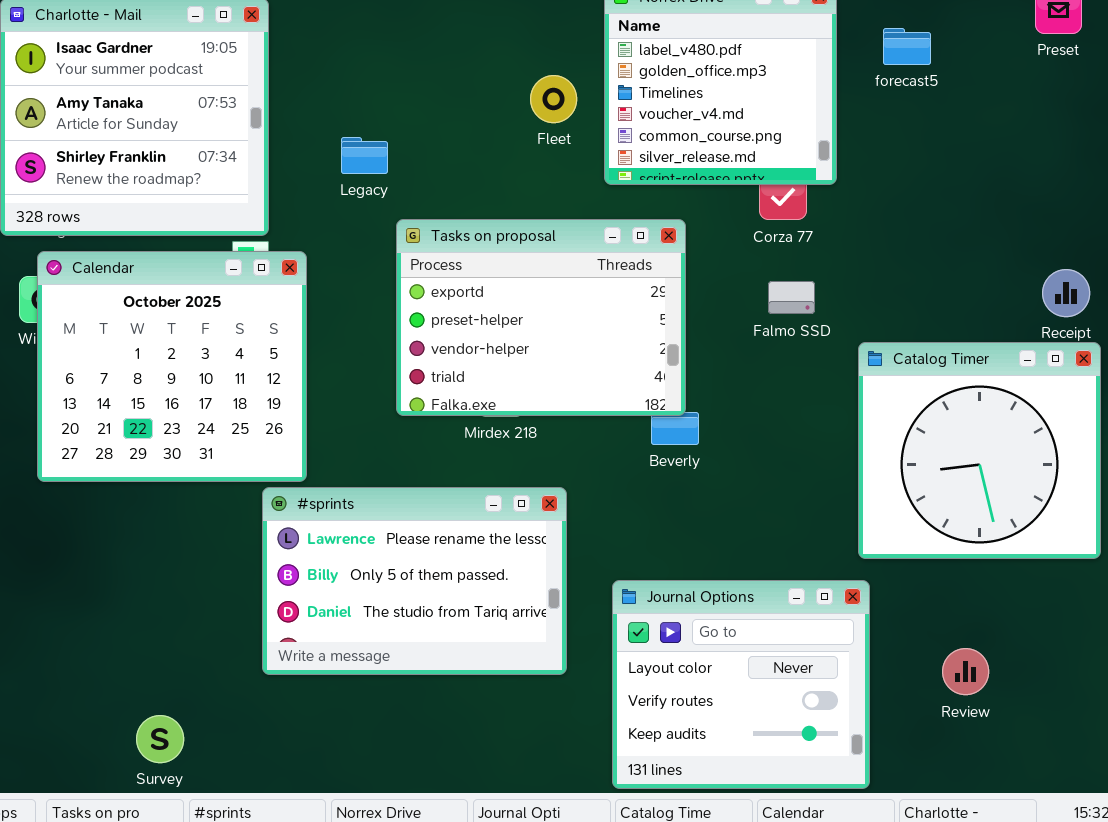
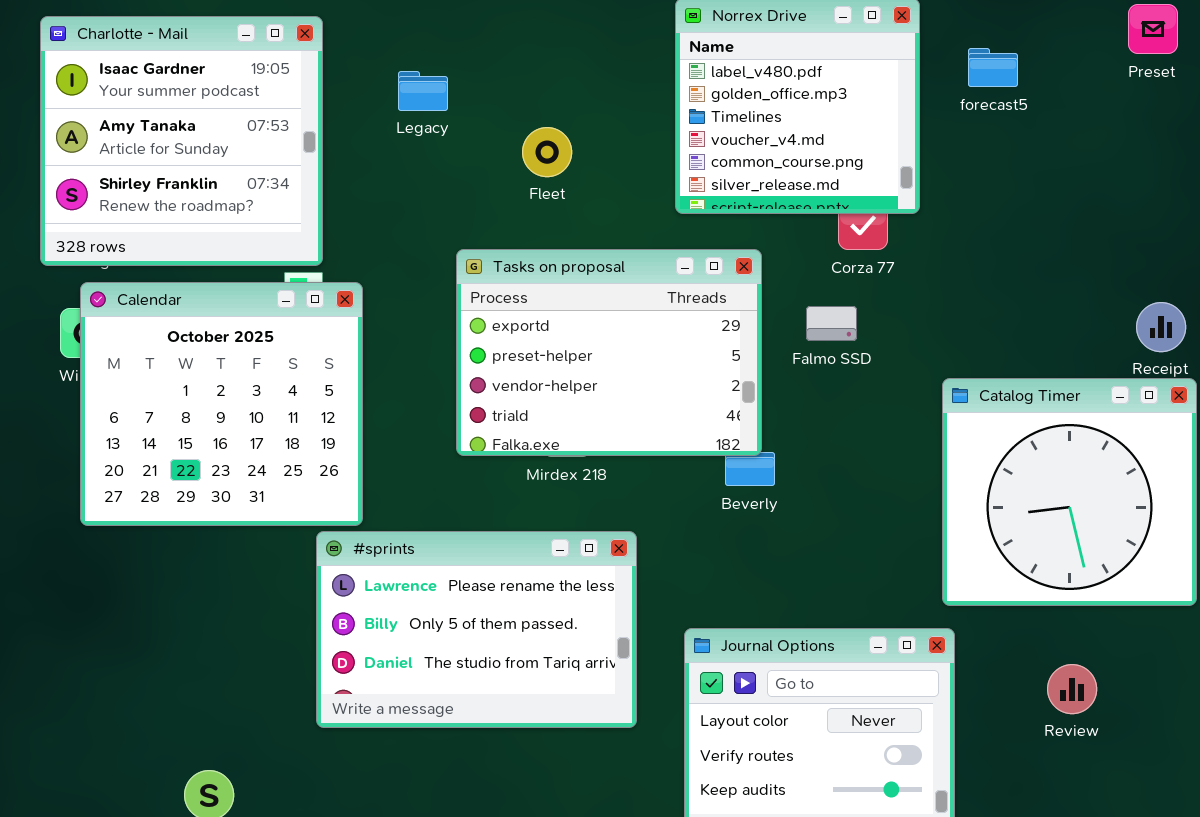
Fleet: [530,75,577,123] -> [522,127,572,177], moved
Legacy: [341,137,388,174] -> [398,71,448,111], moved
Falmo SSD: [768,281,815,314] -> [806,306,857,341], moved
Review: [942,648,989,695] -> [1047,664,1097,714], moved

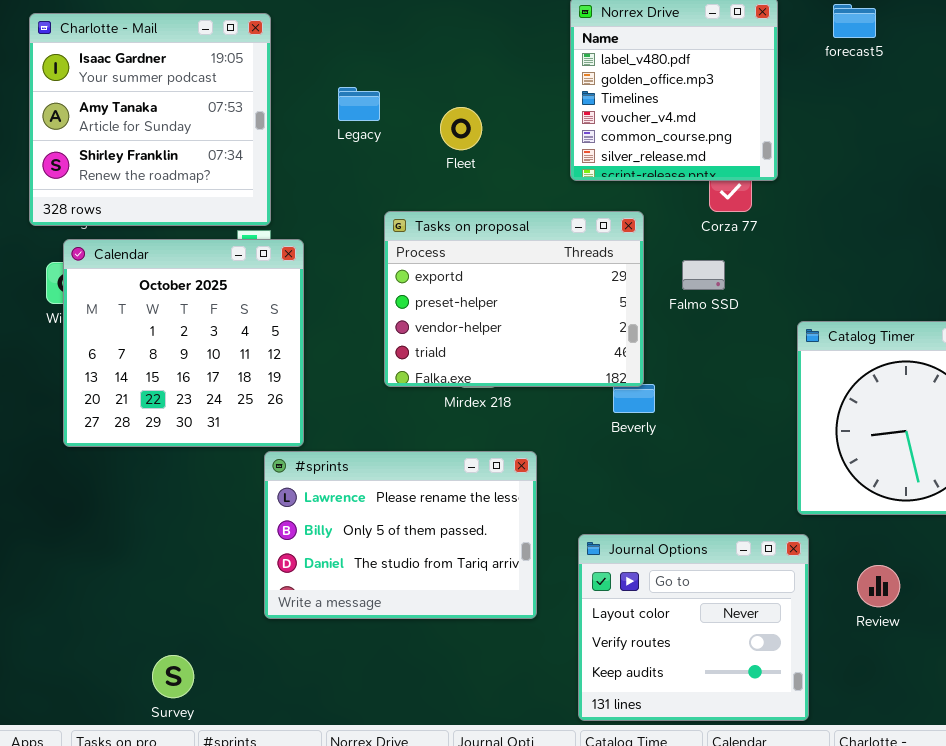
forecast5: [968,48,1018,87] -> [833,4,876,38], moved
Legacy: [398,71,448,111] -> [338,87,380,121], moved
Review: [1047,664,1097,714] -> [857,565,900,607], moved

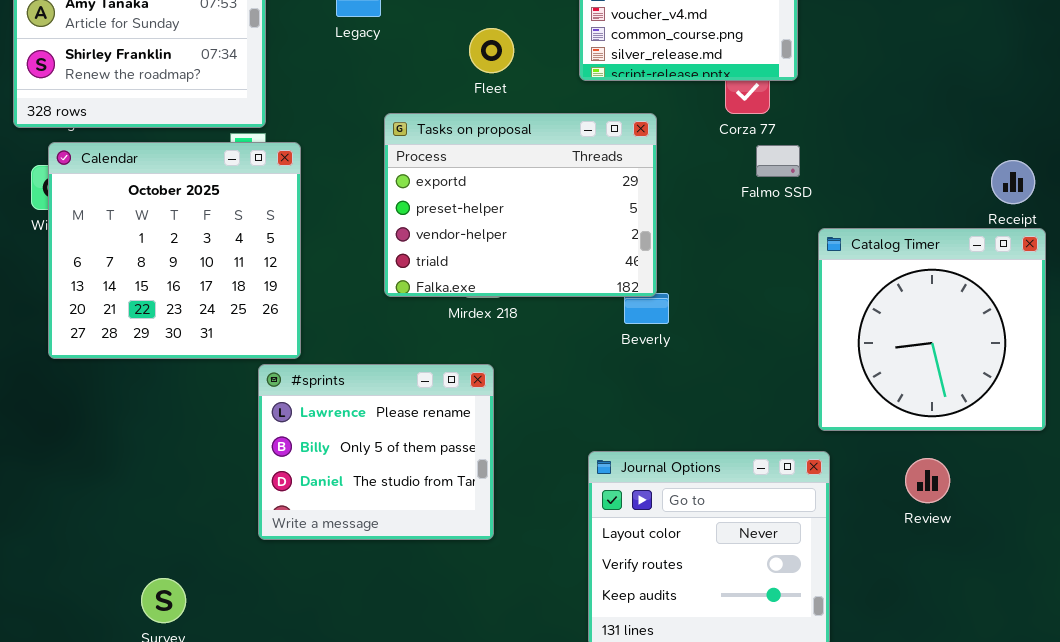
Fleet: [440,107,482,150] -> [469,28,514,73], moved
Falmo SSD: [682,260,725,290] -> [756,145,800,177], moved
#sprints: [264,451,537,619] -> [258,364,494,540], resized
Review: [857,565,900,607] -> [905,458,950,503], moved

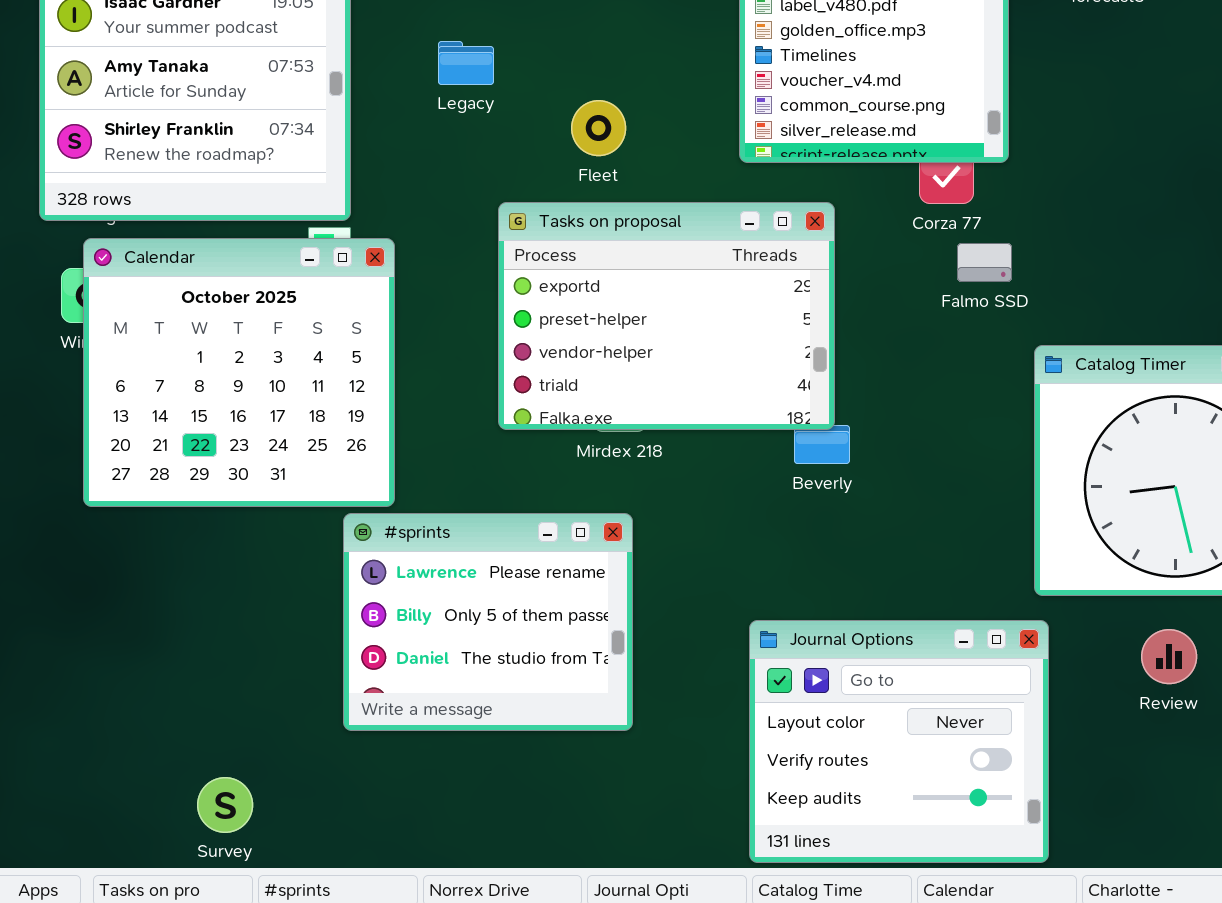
Fleet: [469,28,514,73] -> [571,100,626,156], moved

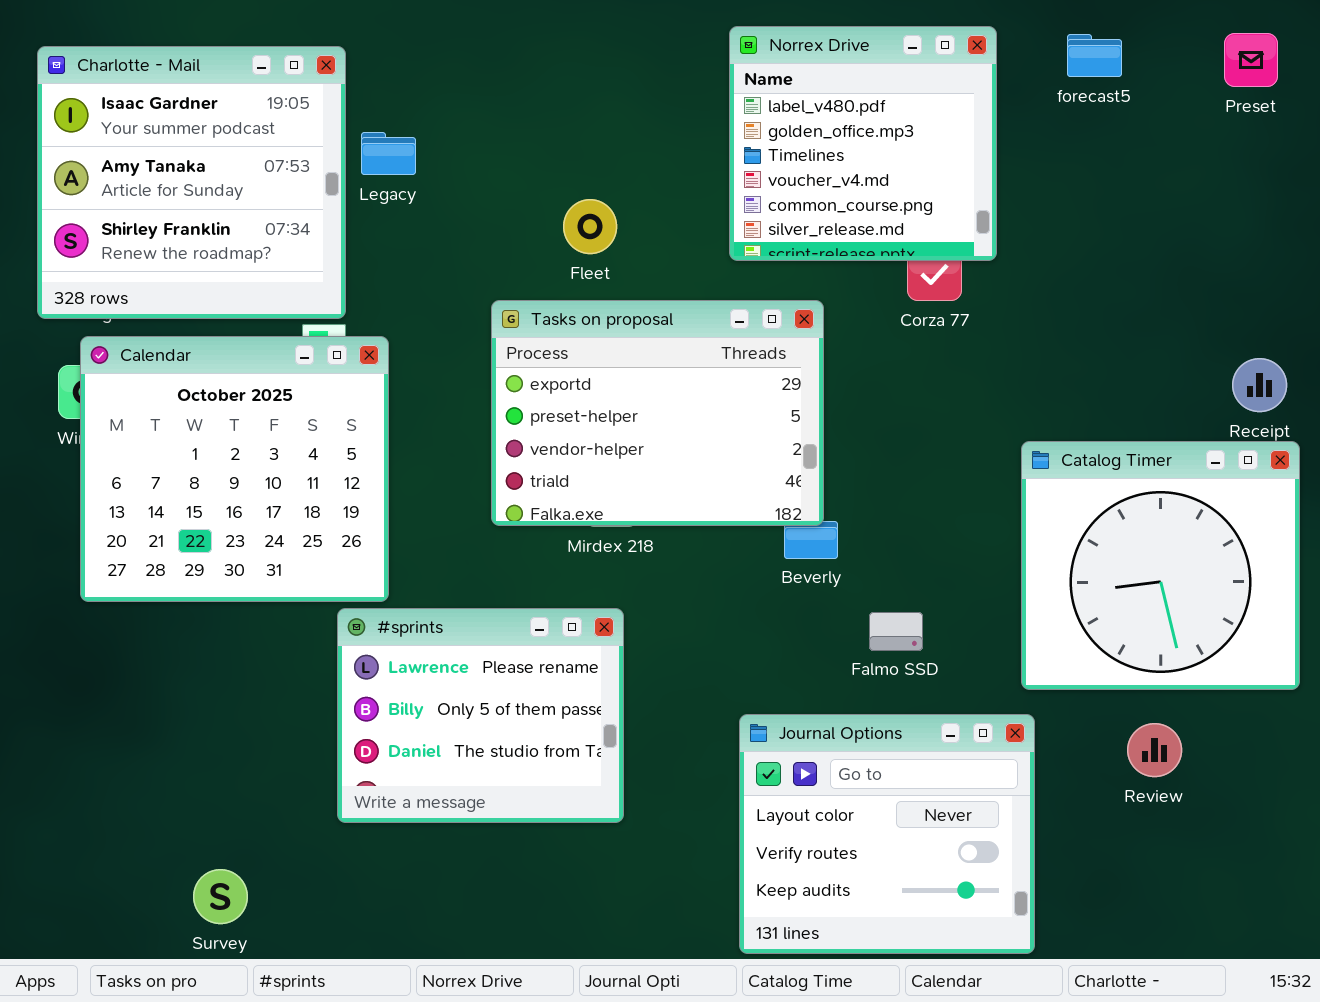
Legacy: [438,41,494,85] -> [361,132,416,175], moved
Falmo SSD: [957,243,1012,282] -> [869,612,923,651], moved

